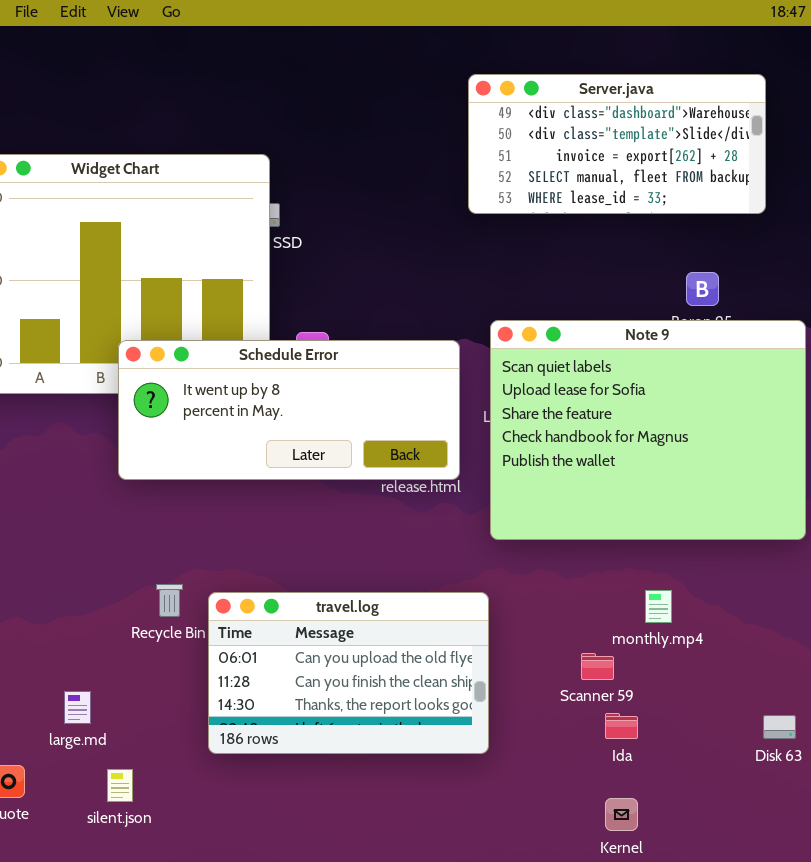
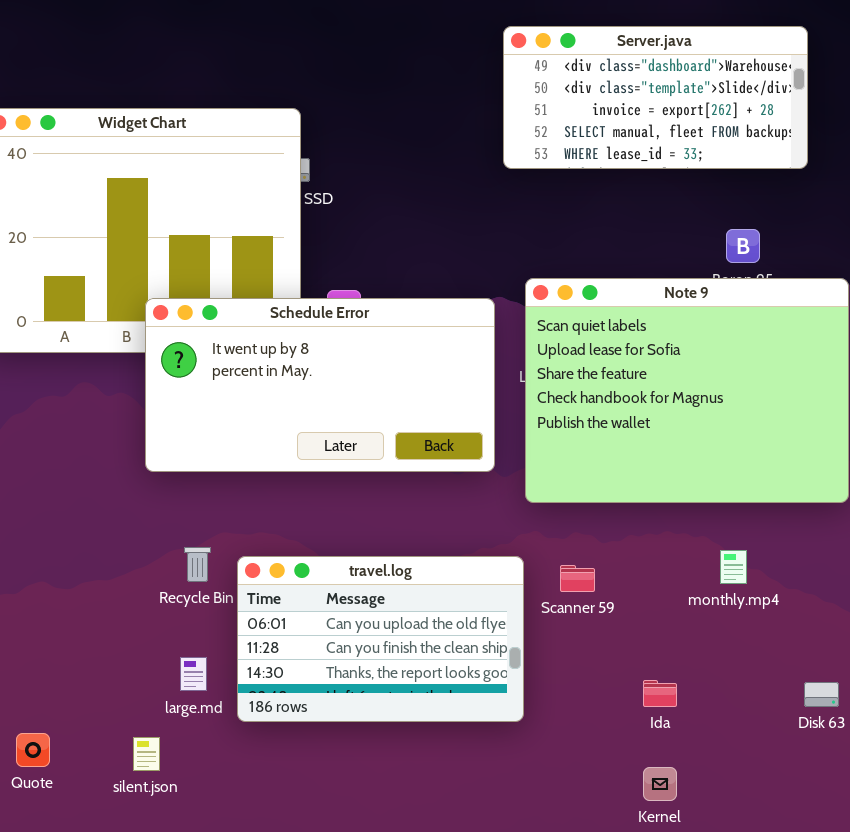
Schedule Error: [118,340,460,480] -> [145,298,495,472], resized
monthly.mp4: [645,590,672,623] -> [720,550,747,584], moved
Scanner 59: [581,653,614,680] -> [560,565,595,592], moved
large.md: [64,691,91,724] -> [180,657,207,691], moved

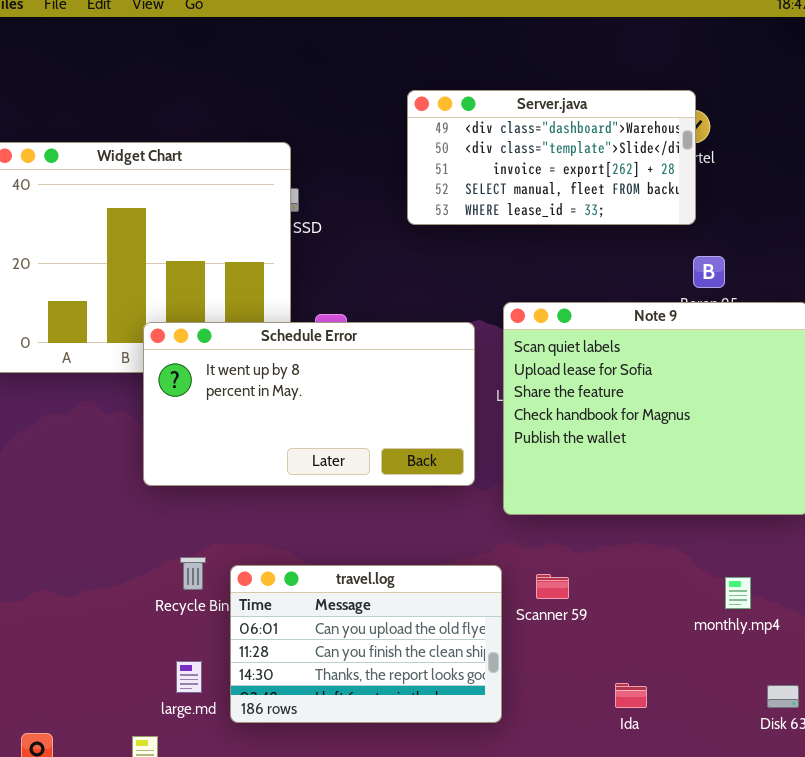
Server.java: [503,26,808,169] -> [407,90,696,225], moved
monthly.mp4: [720,550,747,584] -> [725,577,751,609], moved

